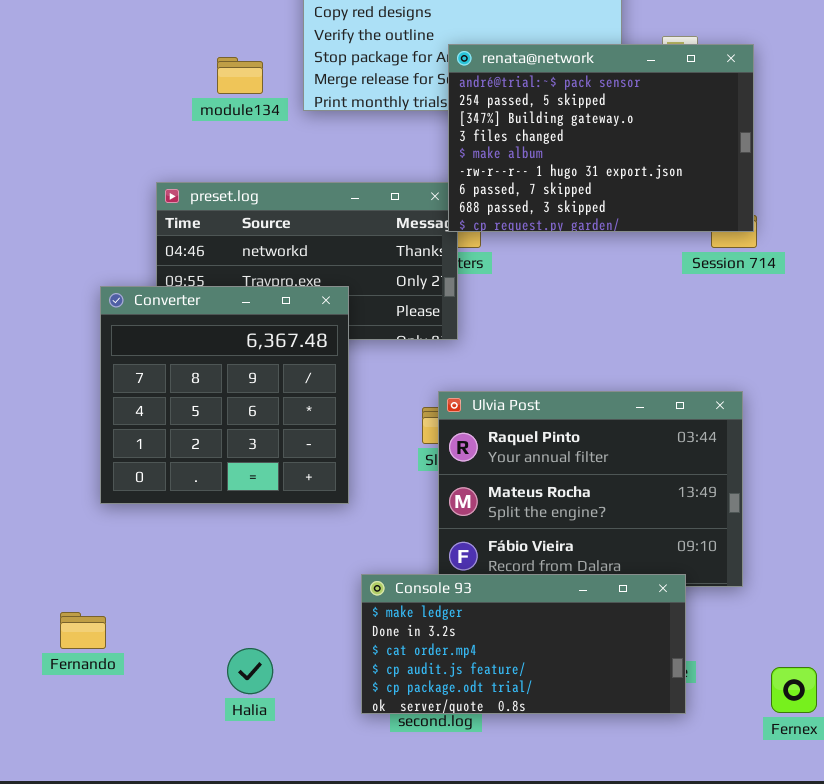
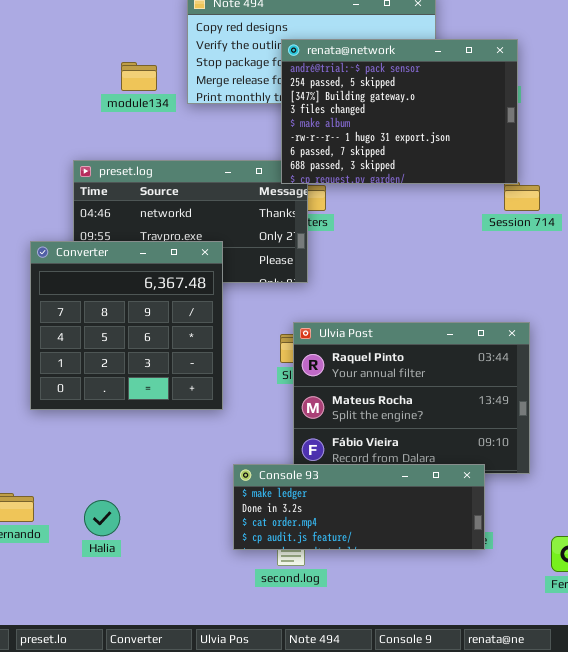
renata@network: [448,44,754,232] -> [281,39,518,184], moved
Console 93: [361,574,686,714] -> [233,464,485,550], resized
Halia: [227,648,273,694] -> [84,500,120,536], moved

